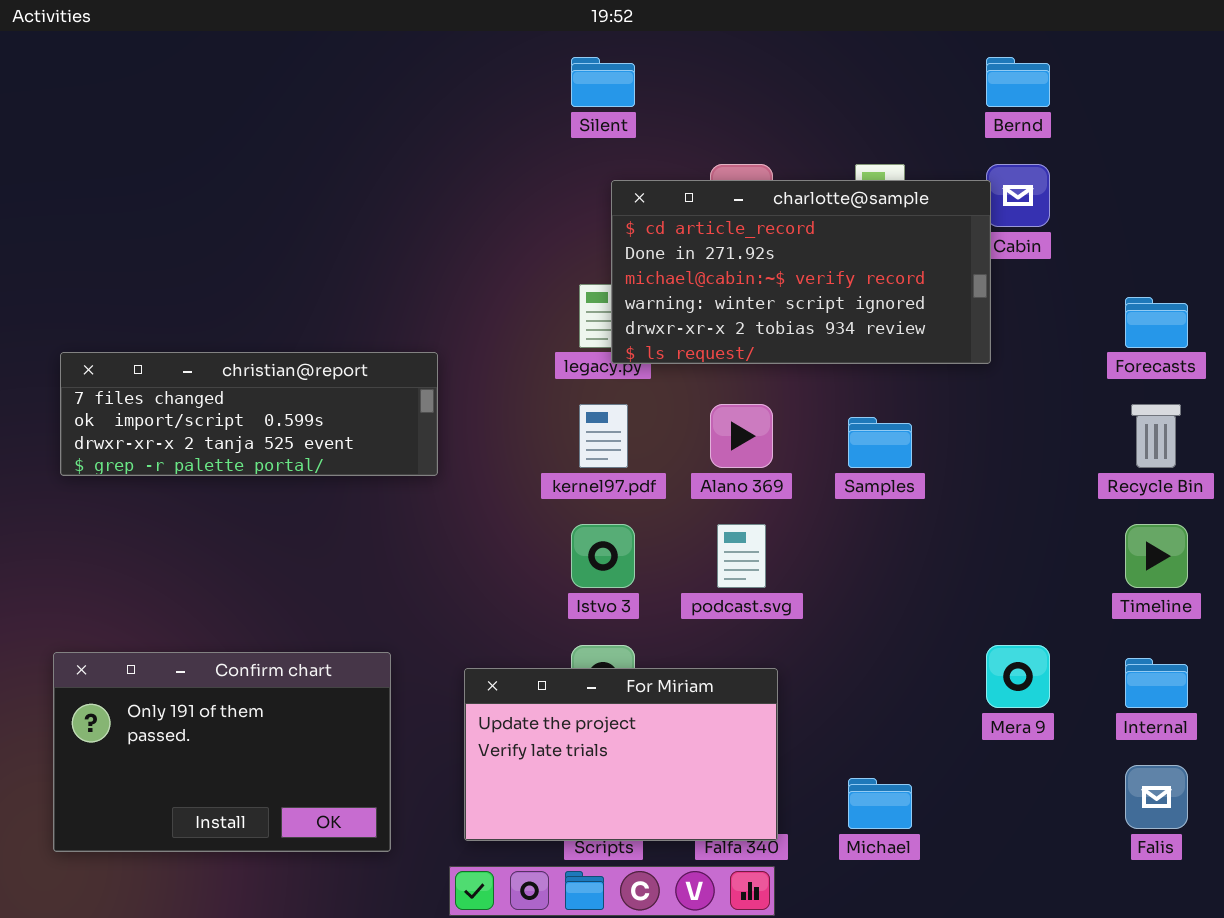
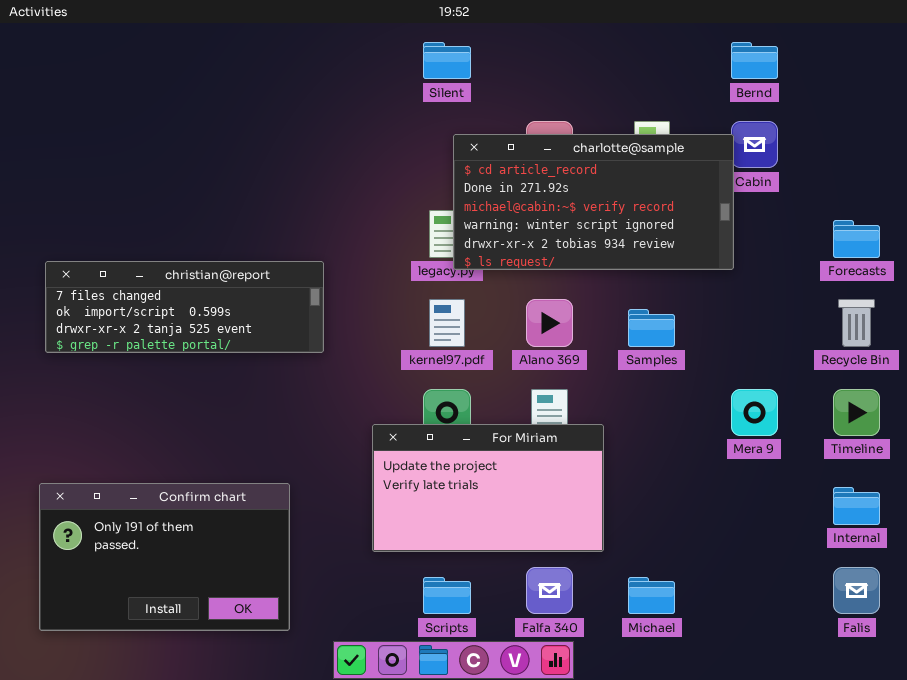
Mera 9: [986,645,1050,708] -> [731,389,778,436], moved
For Miriam: [464,668,778,841] -> [372,424,604,552], moved

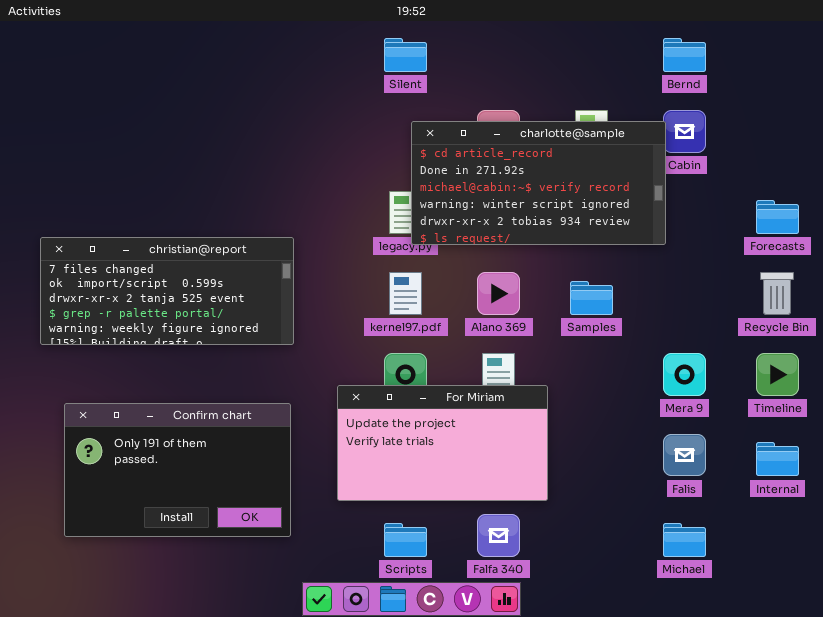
christian@report: [45,261,324,353] -> [40,237,294,345], resized
Confirm chart: [39,483,290,631] -> [64,403,291,537], moved
Falis: [833,567,880,614] -> [663,434,706,476], moved
Michael: [628,577,675,614] -> [663,523,706,557], moved

